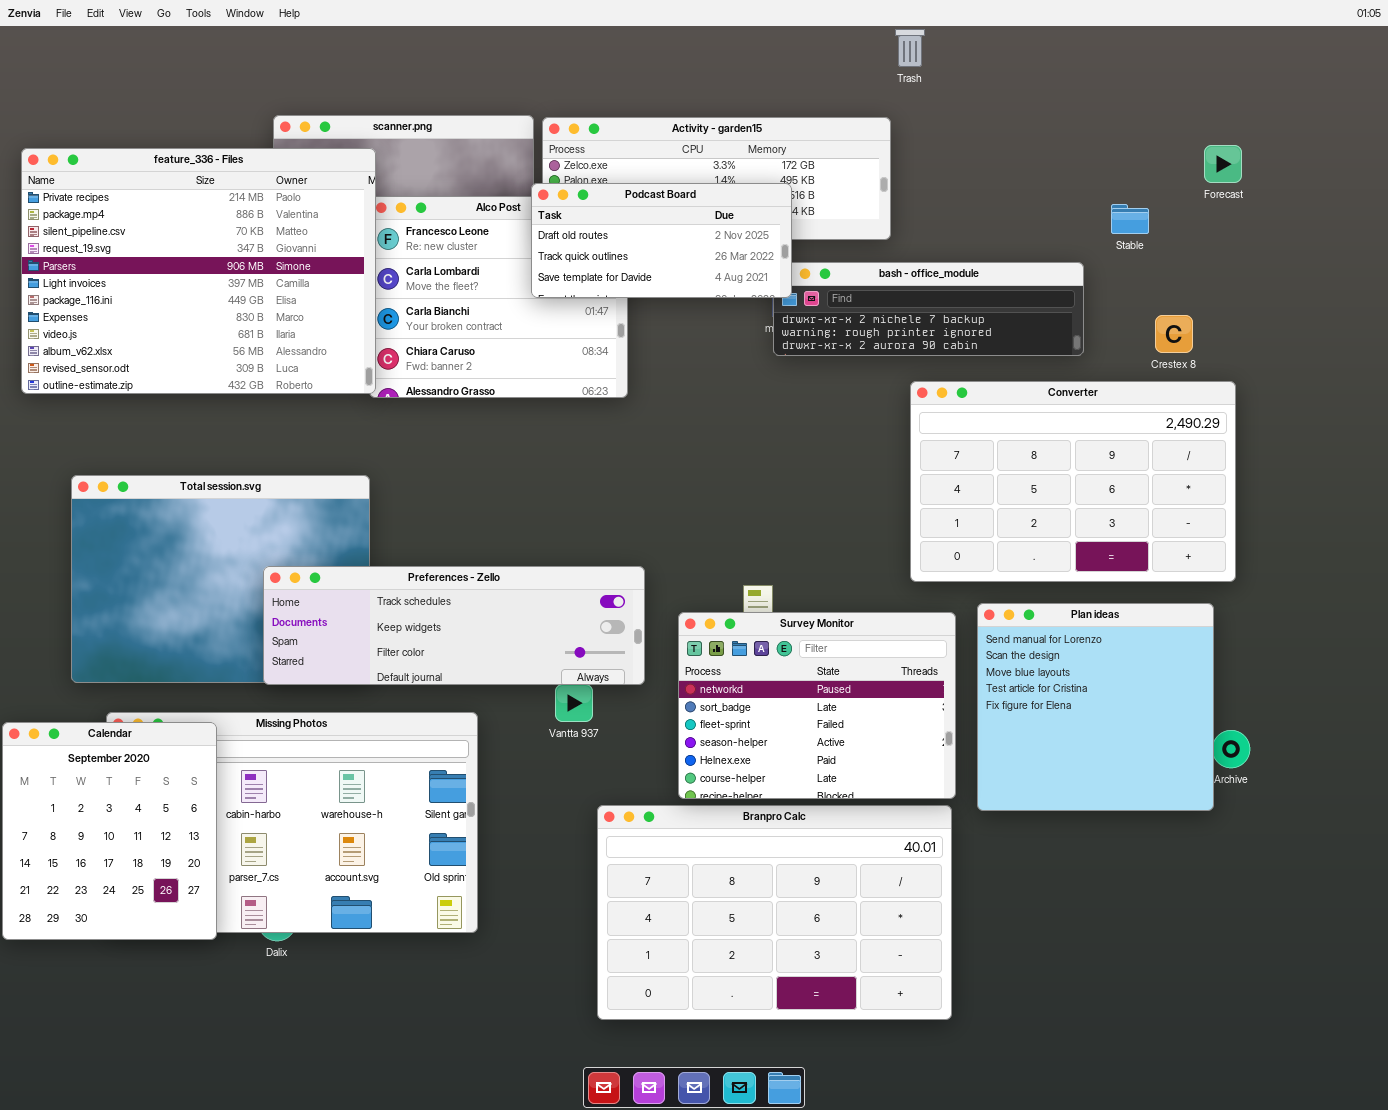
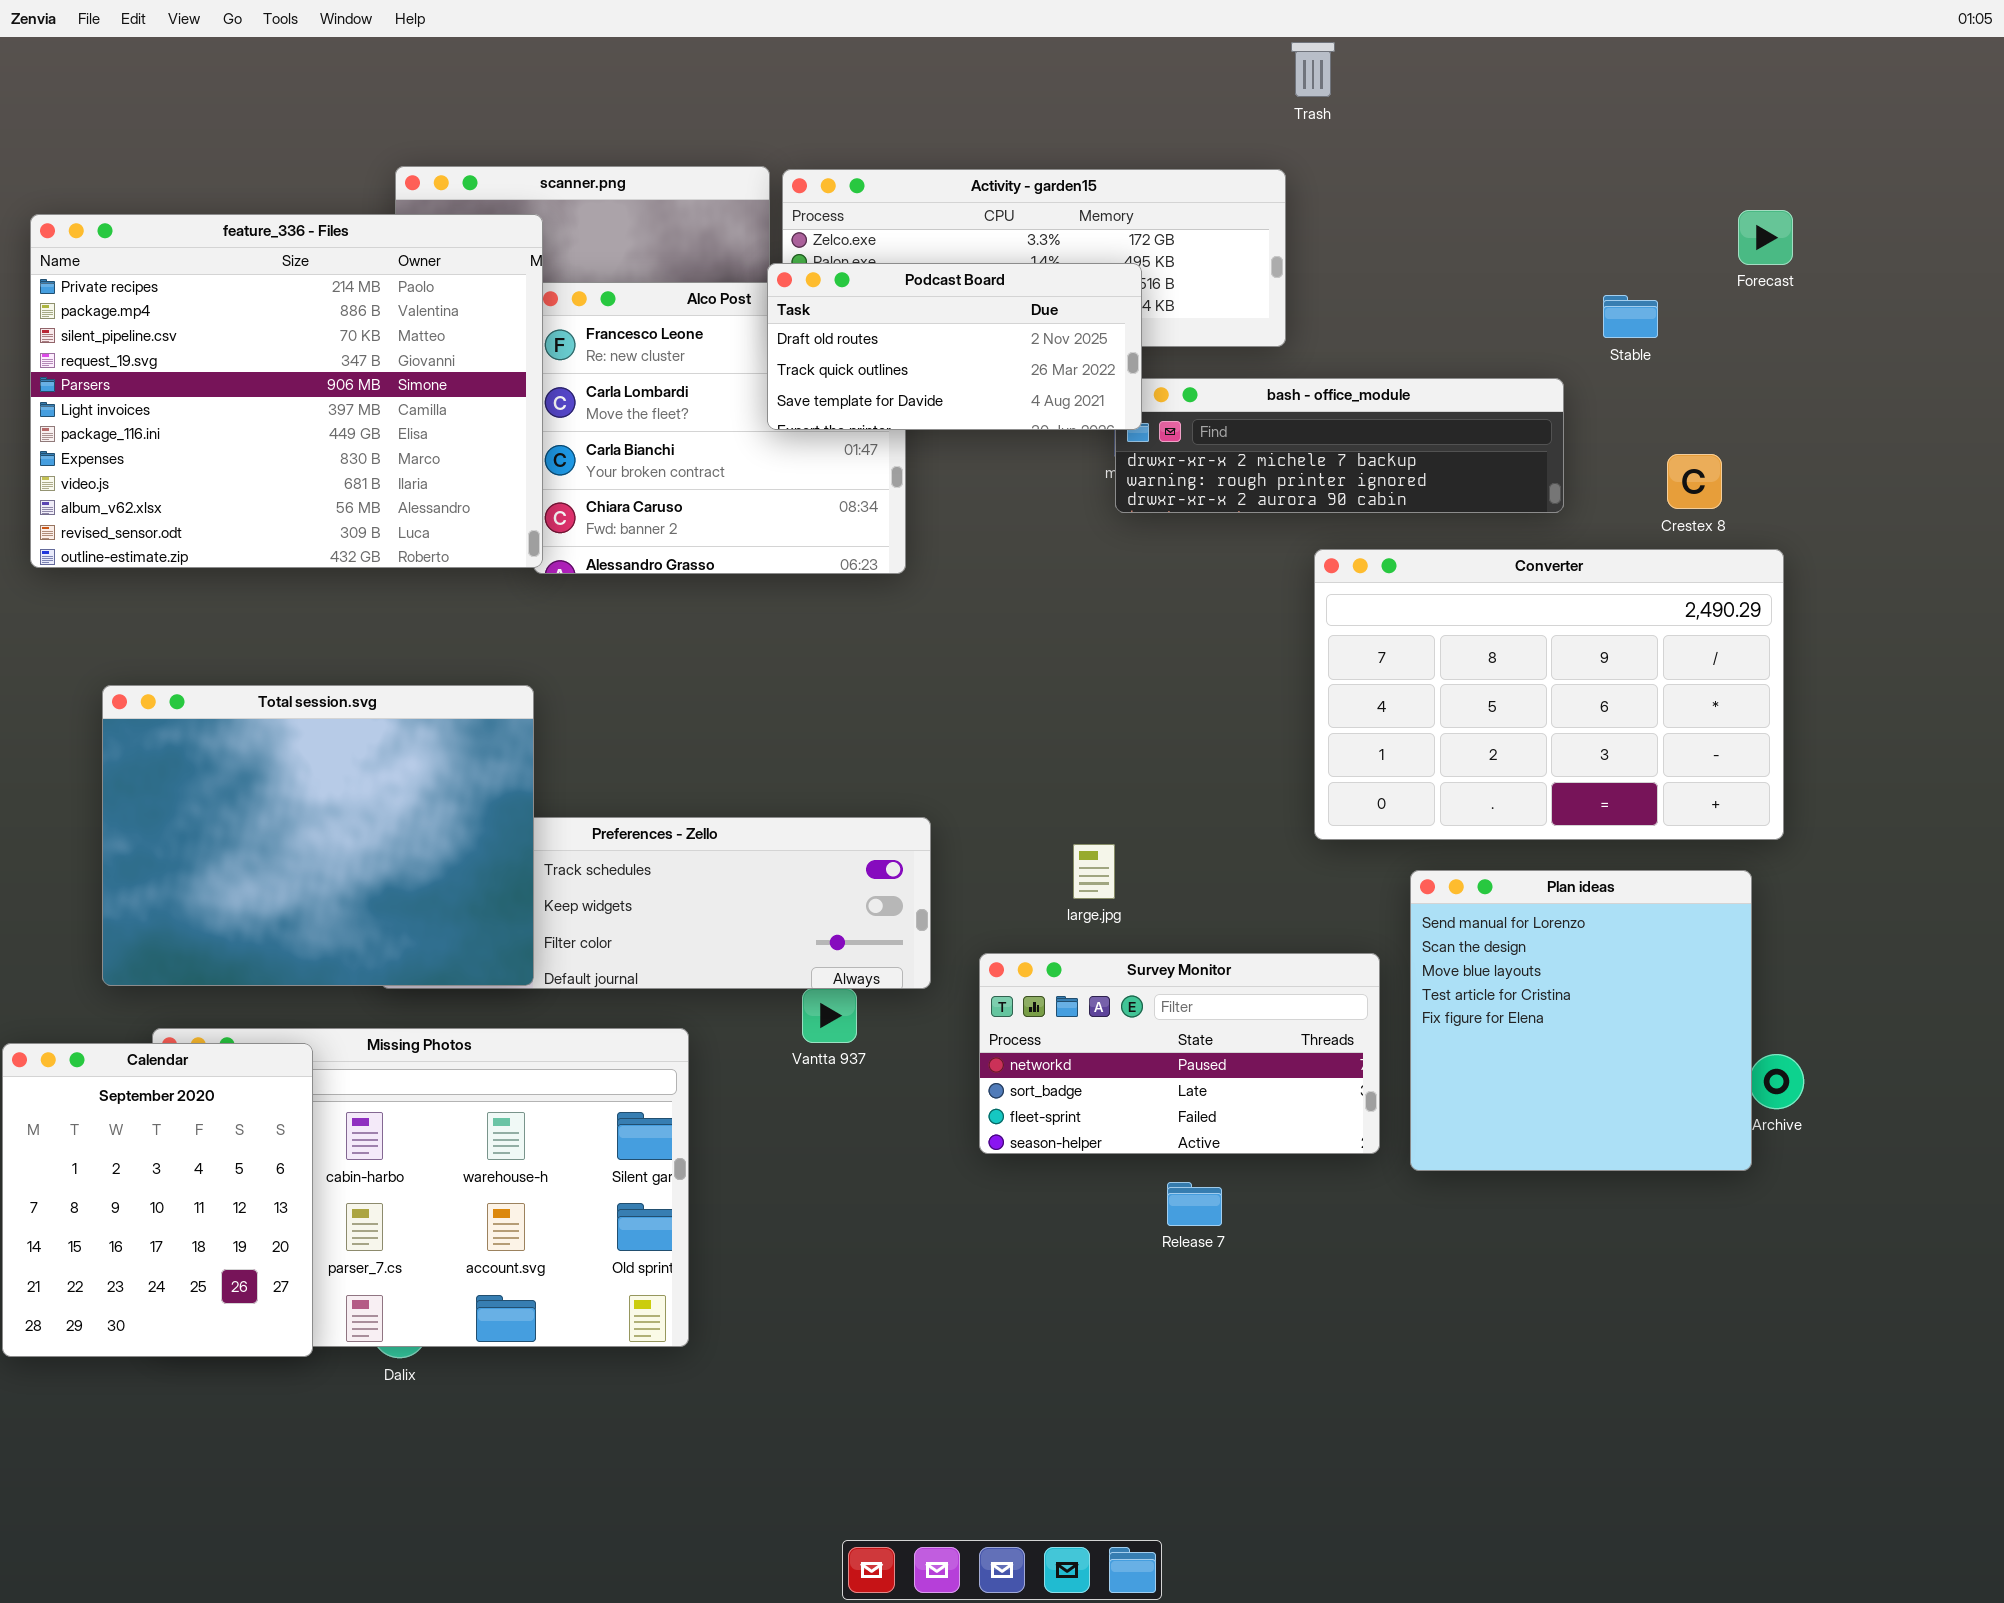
Total session.svg: [71,475,370,683] -> [102,685,534,986], raised
Survey Monitor: [678,612,956,799] -> [979,953,1380,1154], resized
Branpro Calc: [597,805,952,1020] -> none, closed

